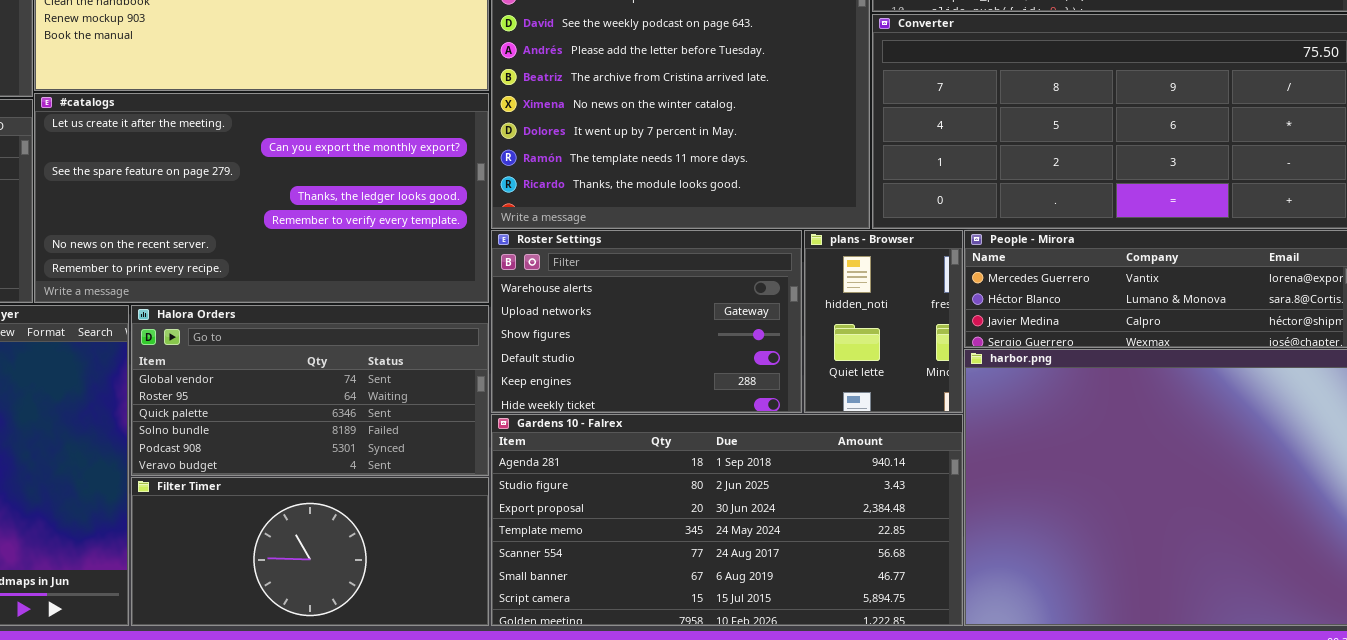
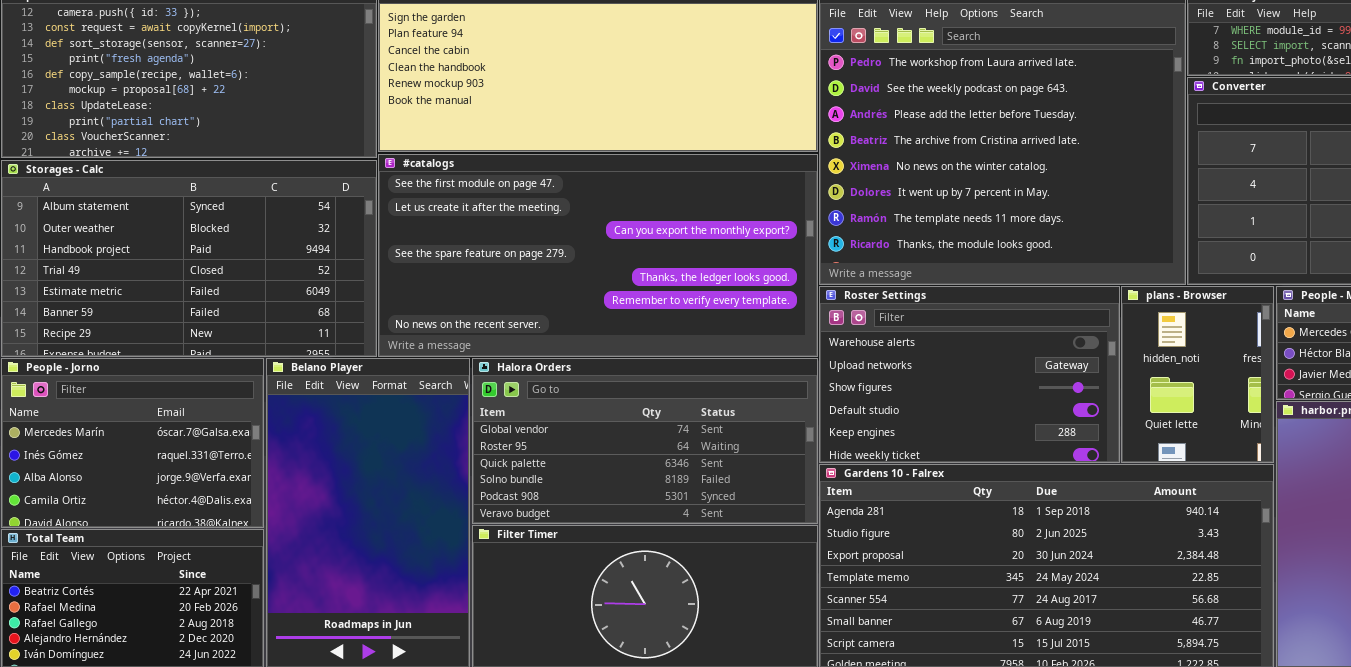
#catalogs: [34,93,489,303] -> [378,154,818,357], scrolled up 1 row

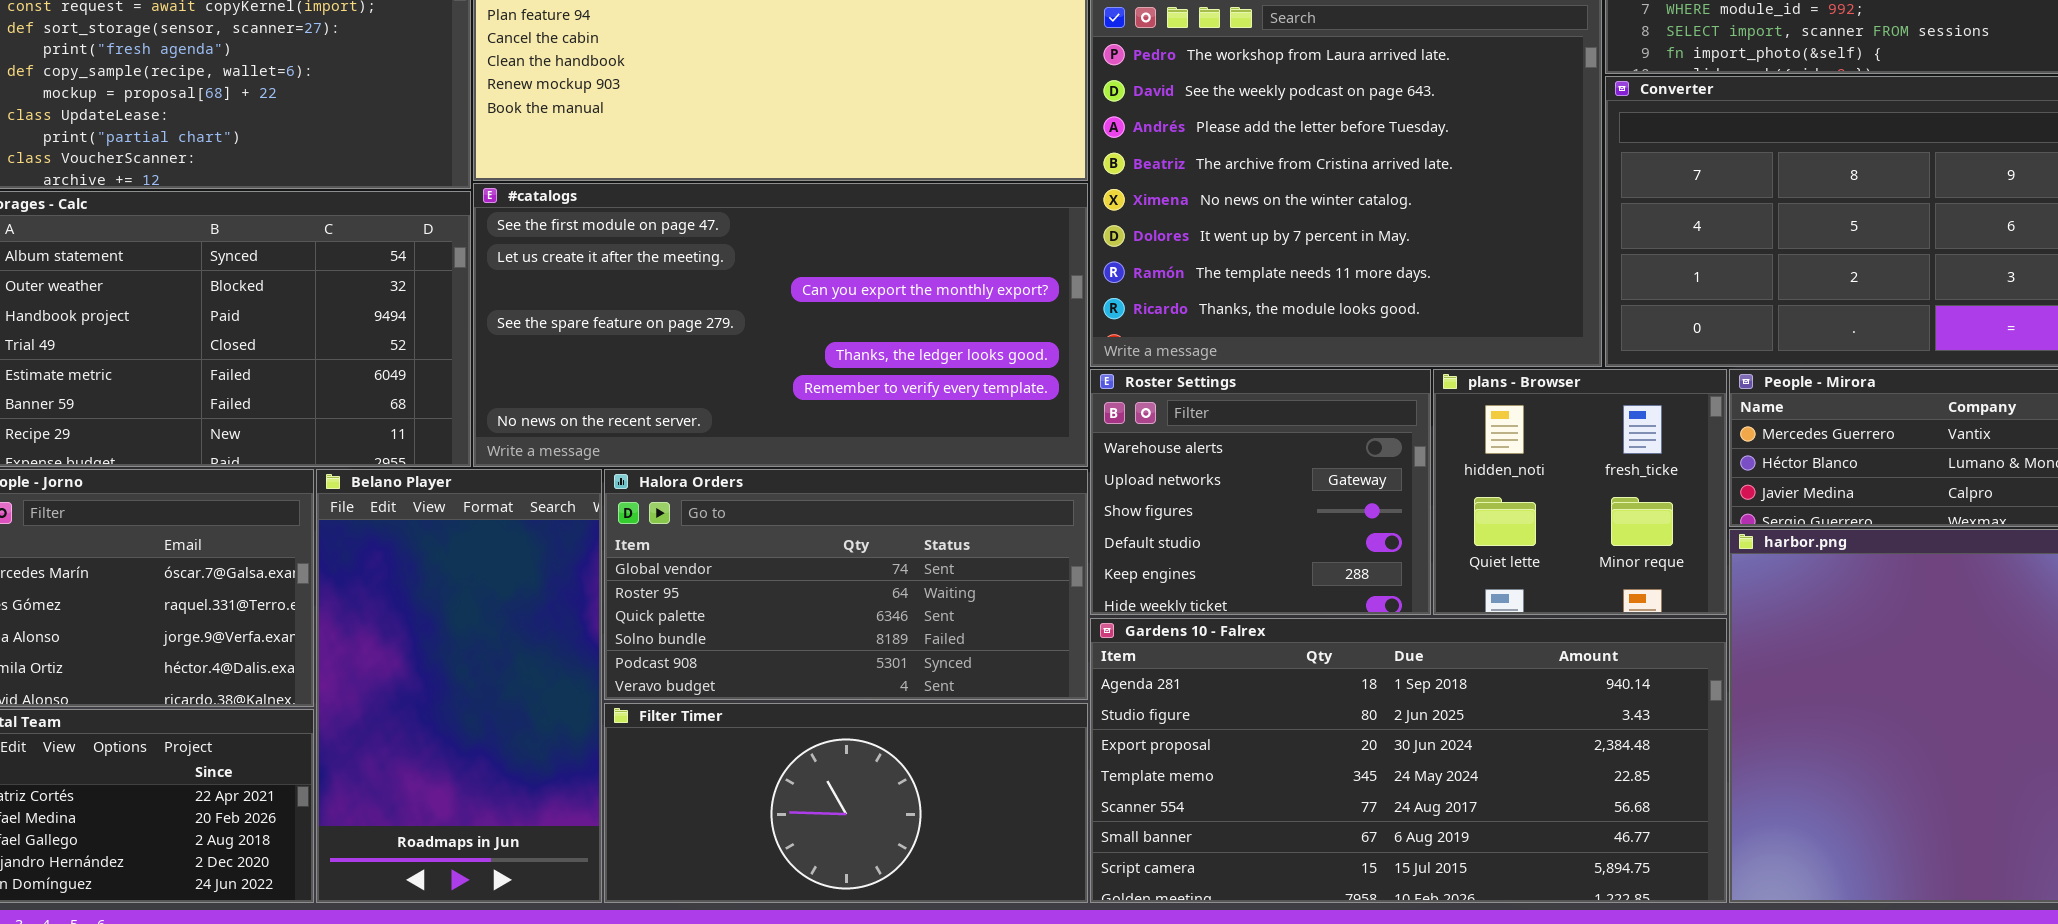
Roster Settings: [819,286,1120,463] -> [1090,369,1431,615], resized
plans - Browser: [1121,286,1274,463] -> [1433,369,1727,615], resized

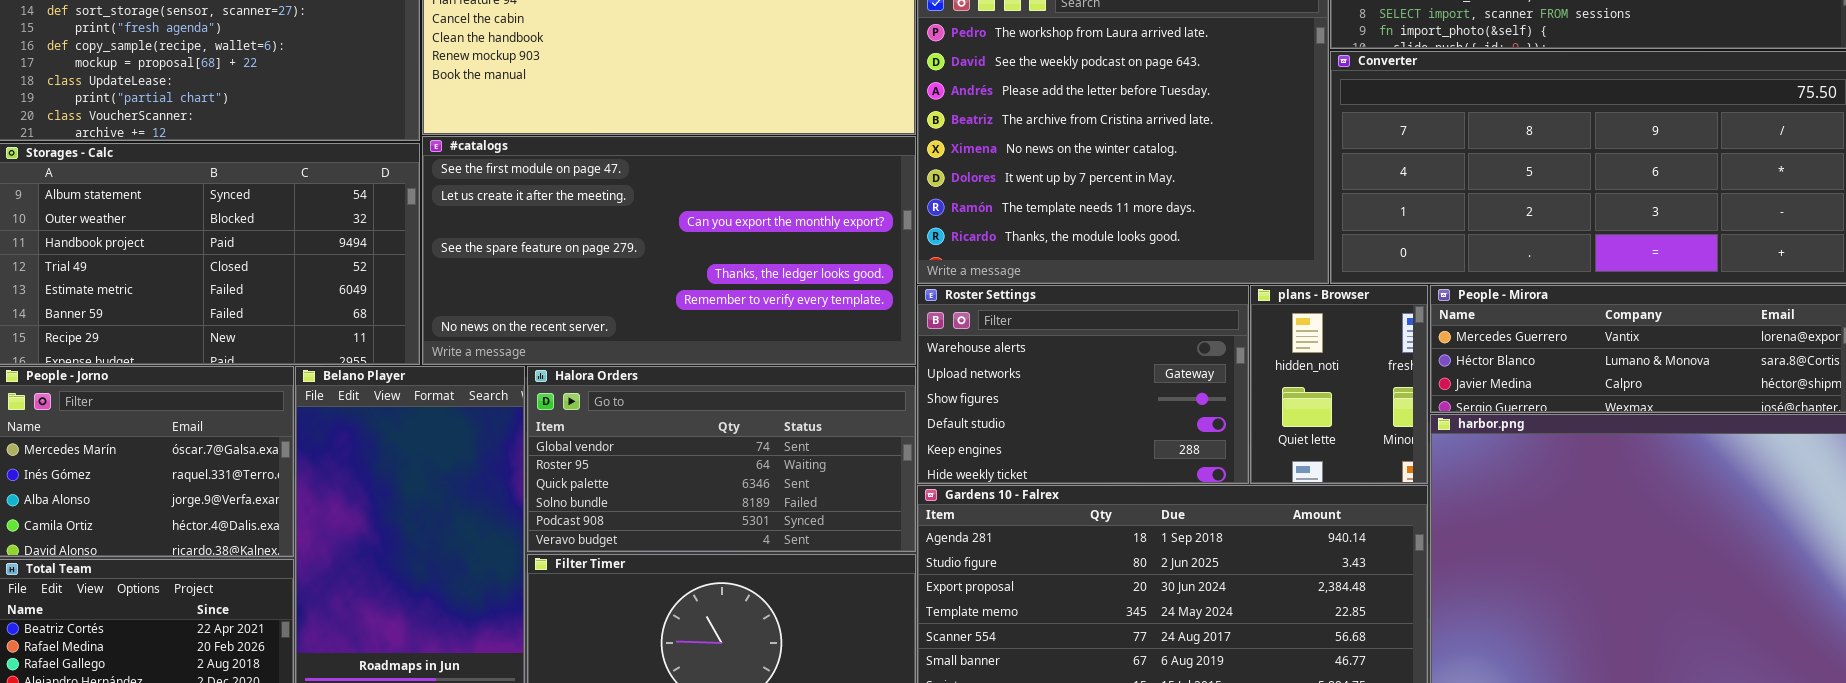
Roster Settings: [1090,369,1431,615] -> [917,285,1249,484], resized
plans - Browser: [1433,369,1727,615] -> [1250,285,1428,484], resized

